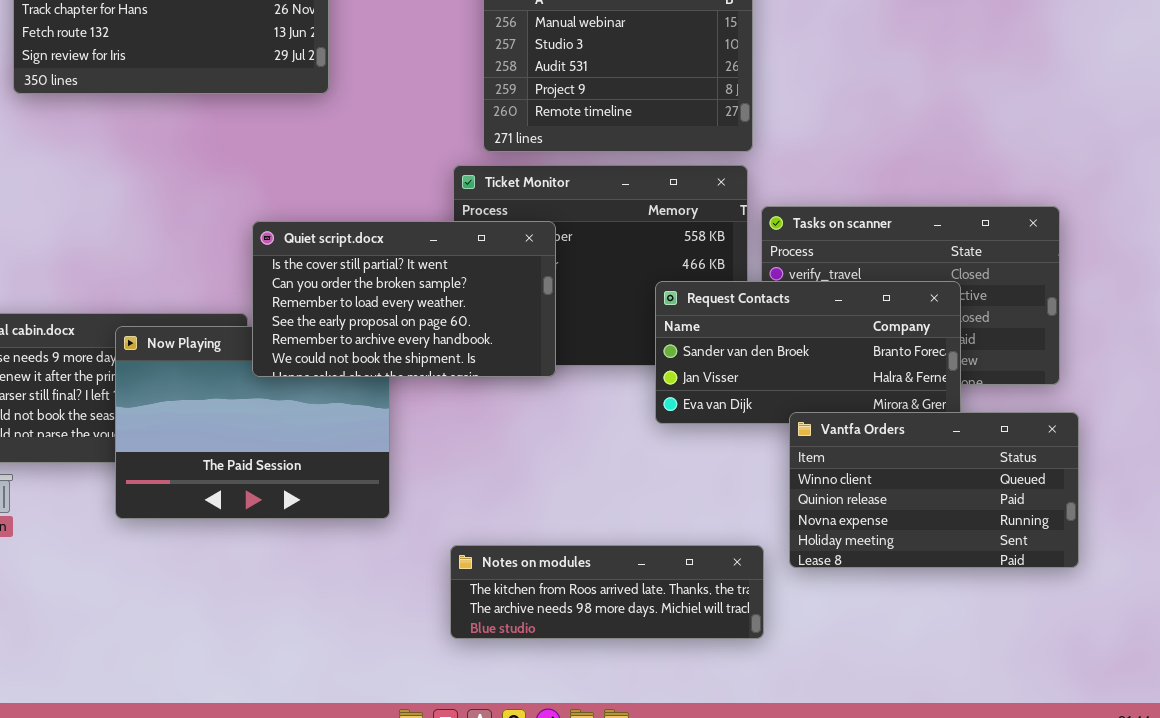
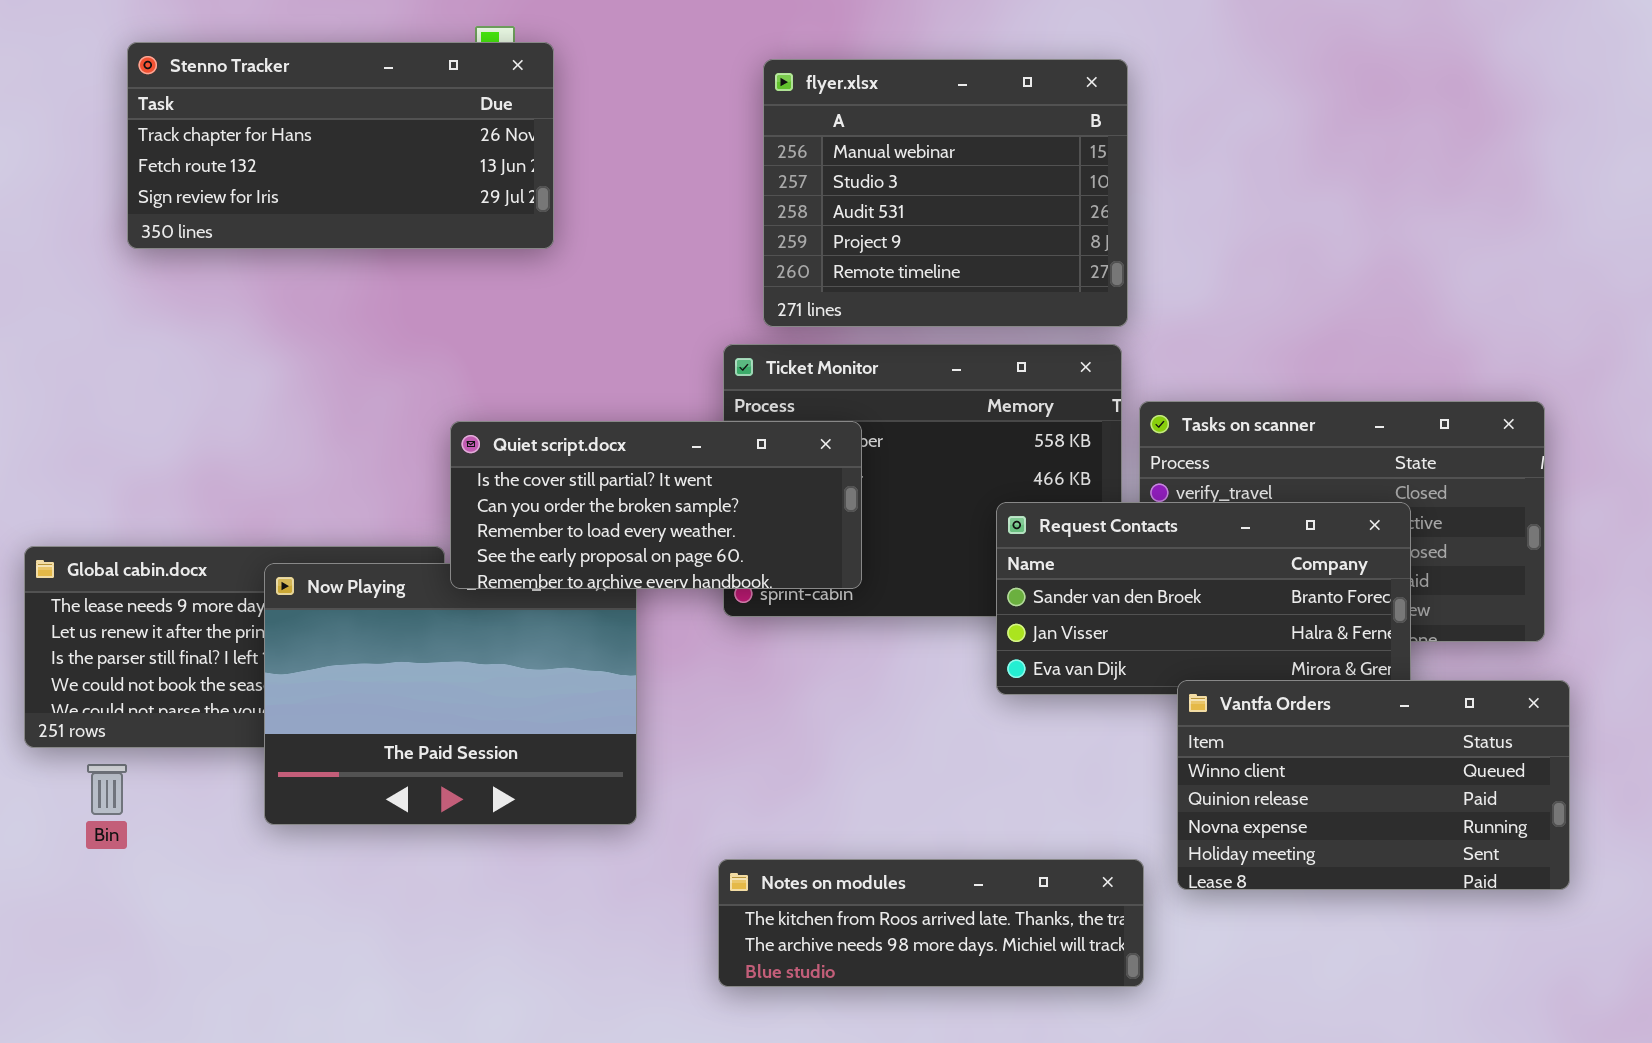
Quiet script.docx: [252,221,556,377] -> [450,421,862,589], resized

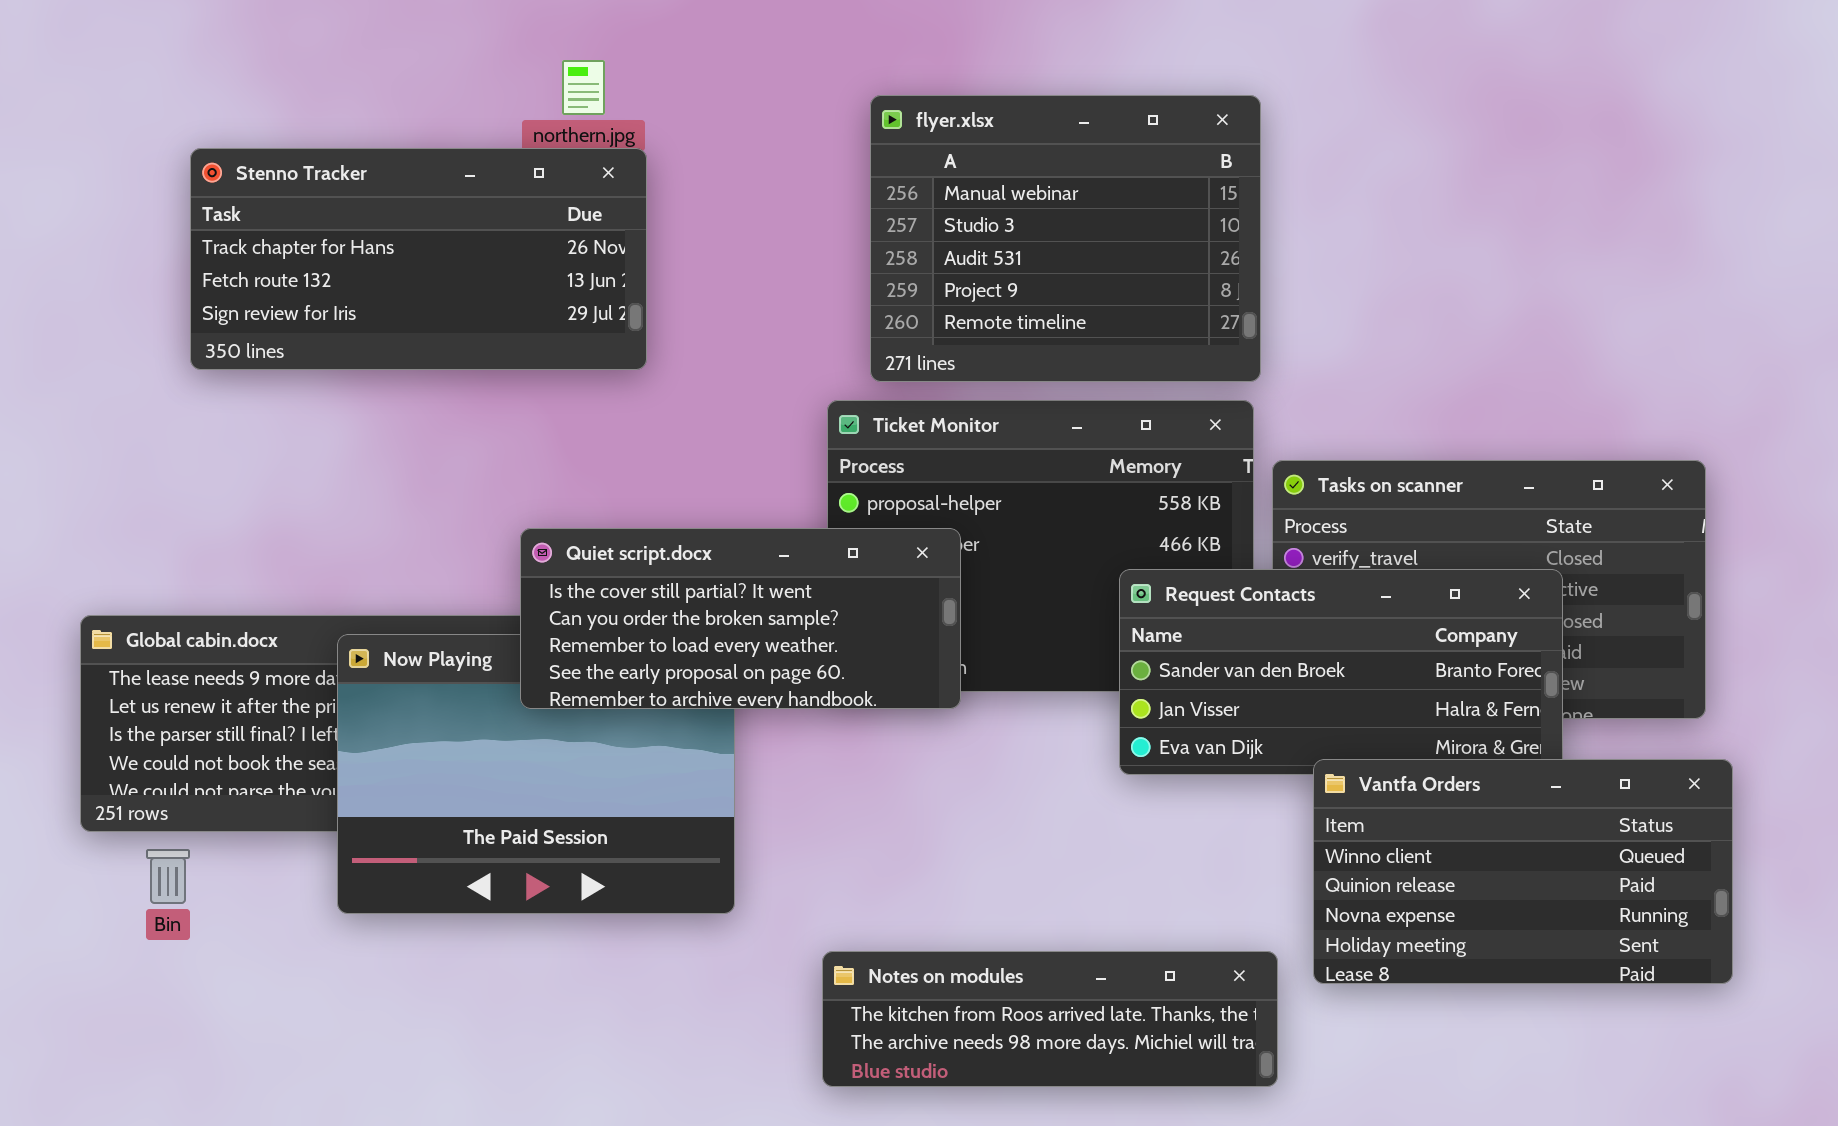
Stenno Tracker: [127,42,554,249] -> [190,148,647,370], moved
Quiet script.docx: [450,421,862,589] -> [520,528,961,709], moved

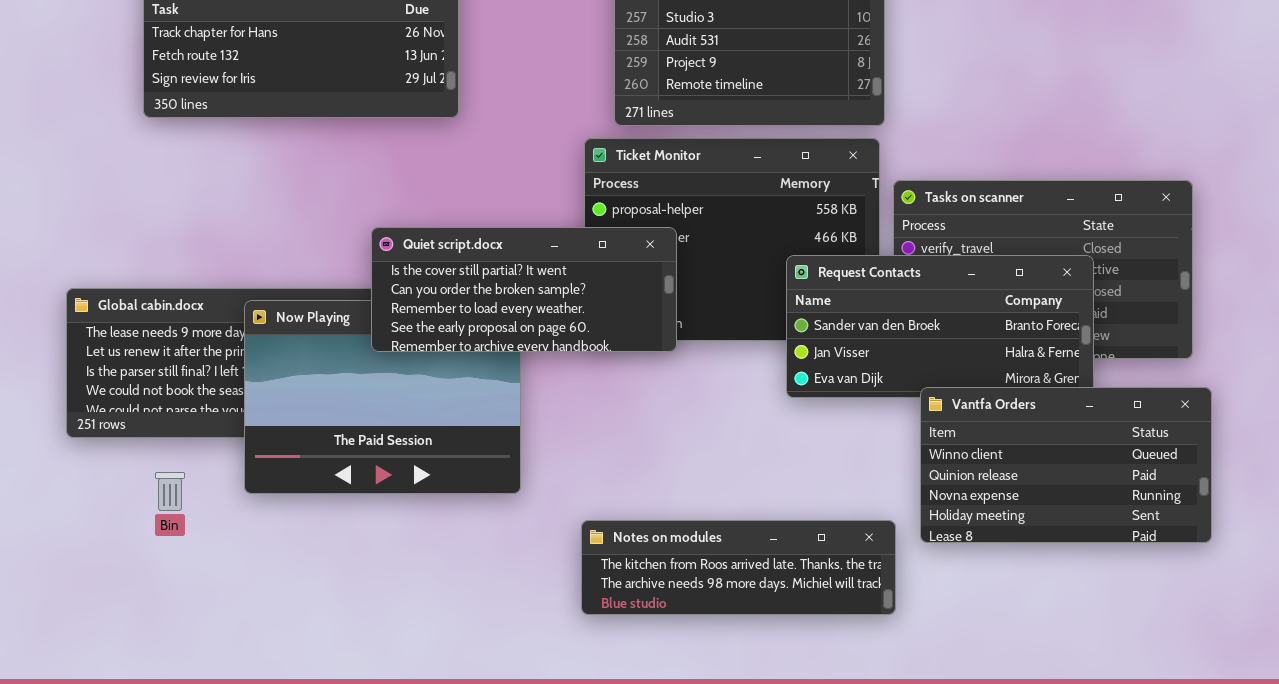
Bin: [146,849,190,904] -> [155,472,185,511], moved

